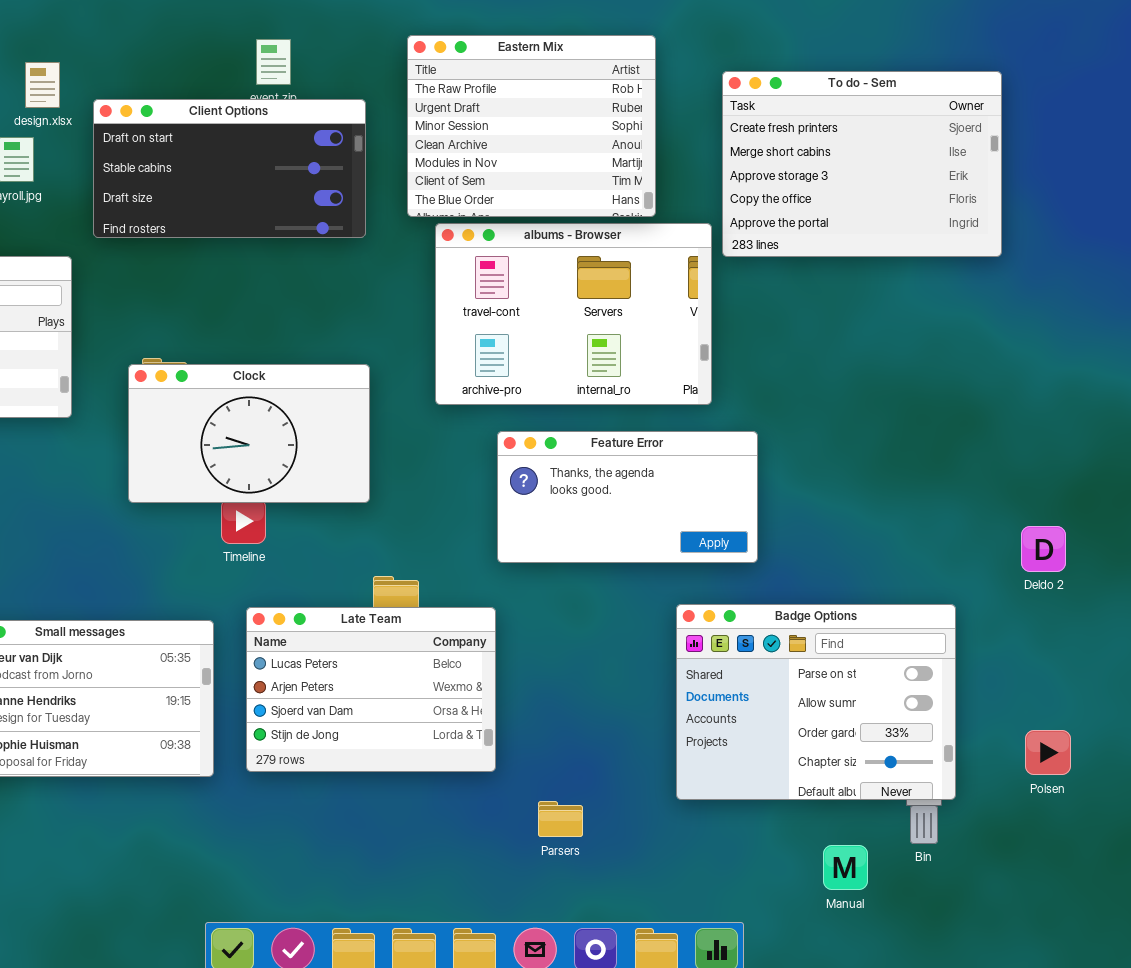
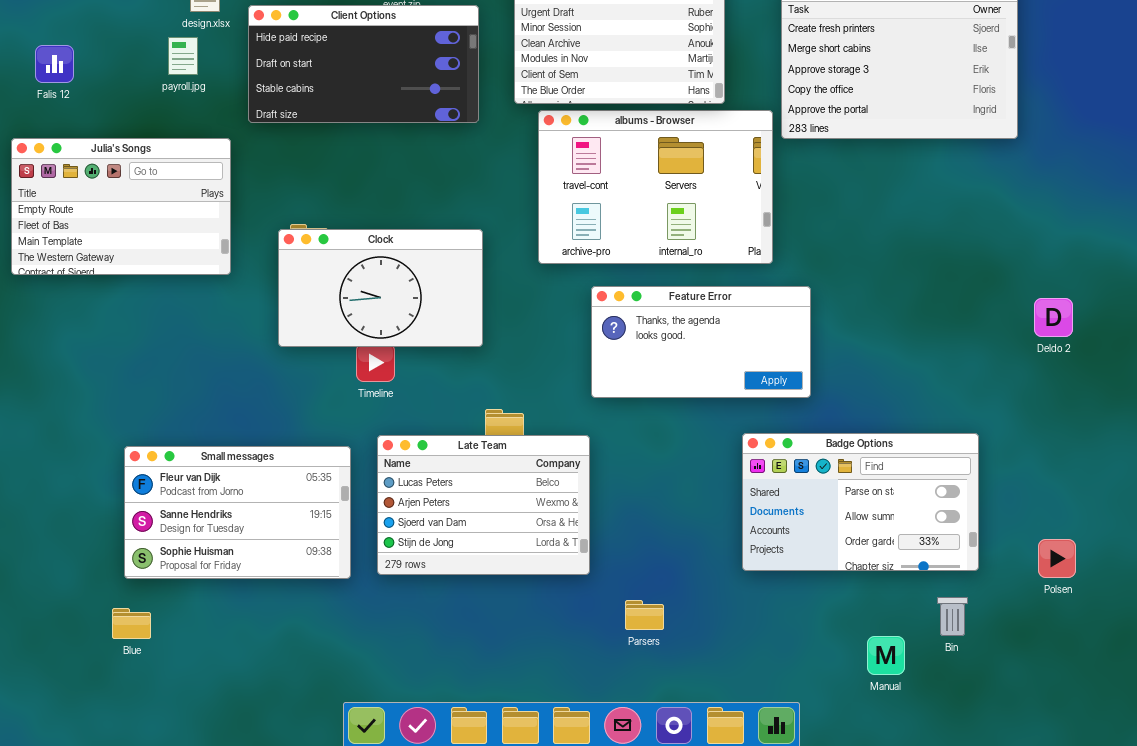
Client Options: [93,99,366,238] -> [248,5,479,123], scrolled up 1 row
Deldo 2: [1021,526,1066,572] -> [1034,298,1073,337], moved
Badge Options: [676,604,956,800] -> [742,433,979,571], resized

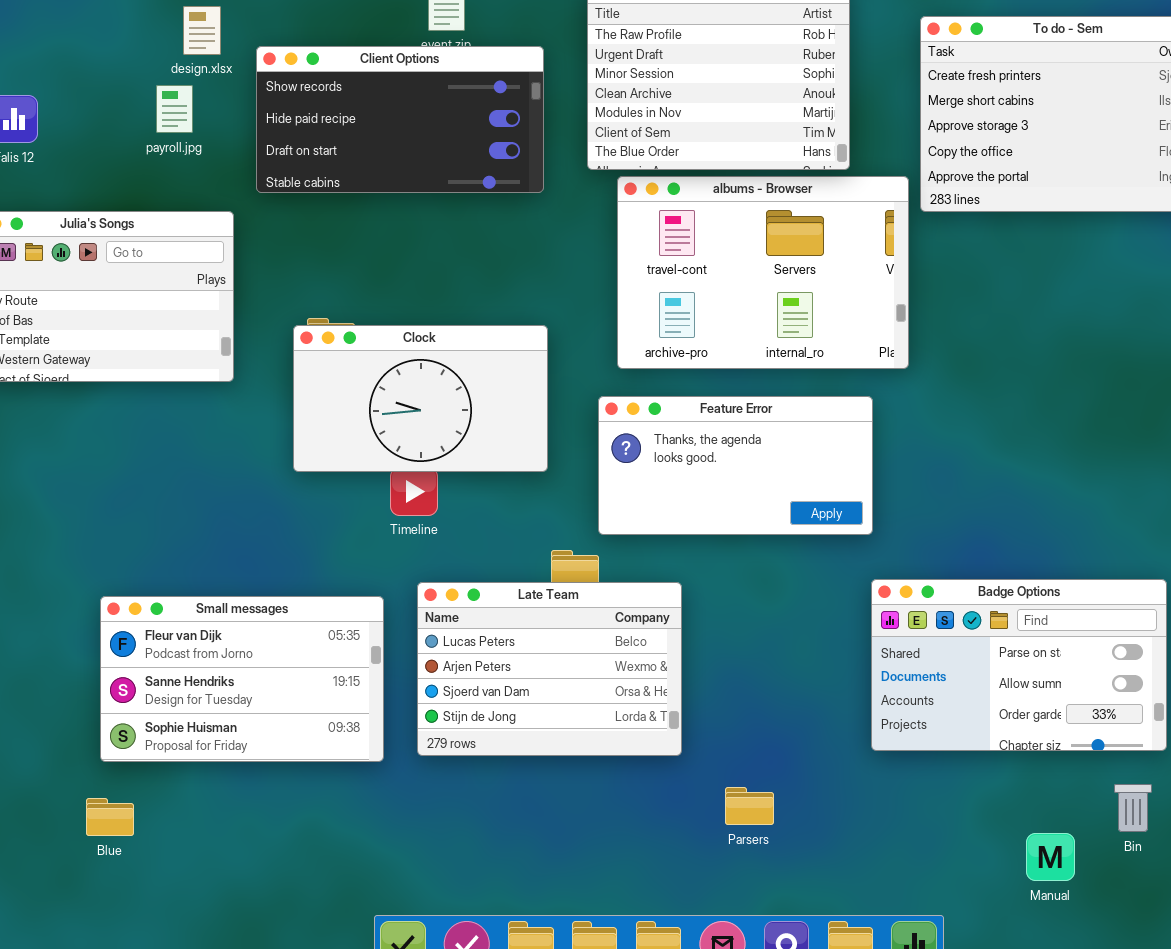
Client Options: [248,5,479,123] -> [256,46,544,193], scrolled up 1 row
Feature Error: [591,286,811,398] -> [598,396,873,535], moved

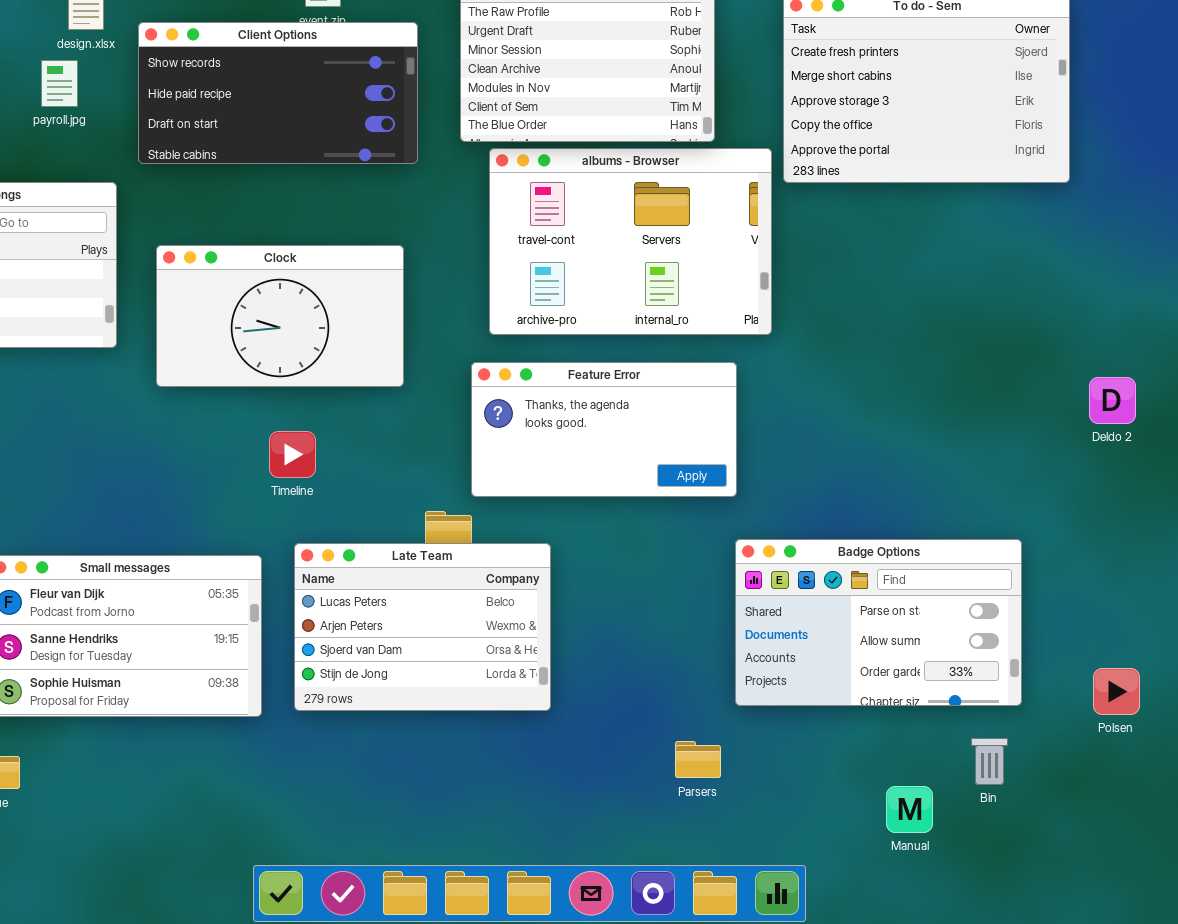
Clock: [293,325,548,472] -> [156,245,404,387], moved
Parsers: [725,787,774,825] -> [675,741,721,778], moved

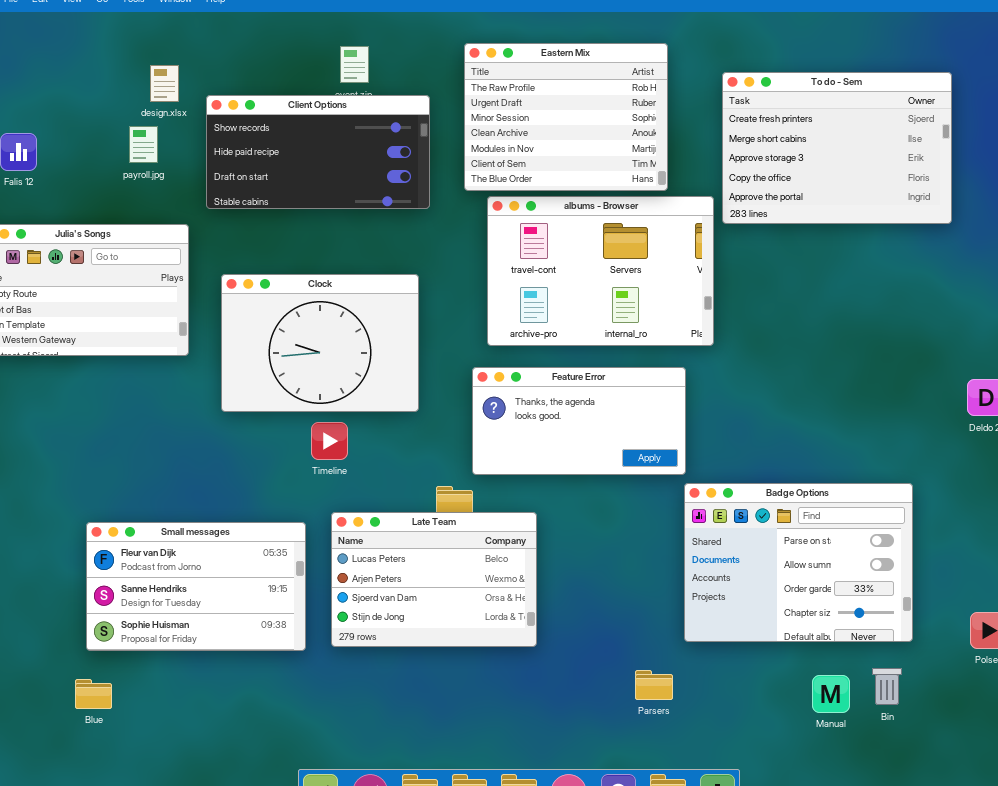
Clock: [156,245,404,387] -> [221,274,419,412], resized
Badge Options: [735,539,1022,706] -> [684,483,913,642], resized
Manual: [886,786,933,833] -> [812,675,850,713], moved

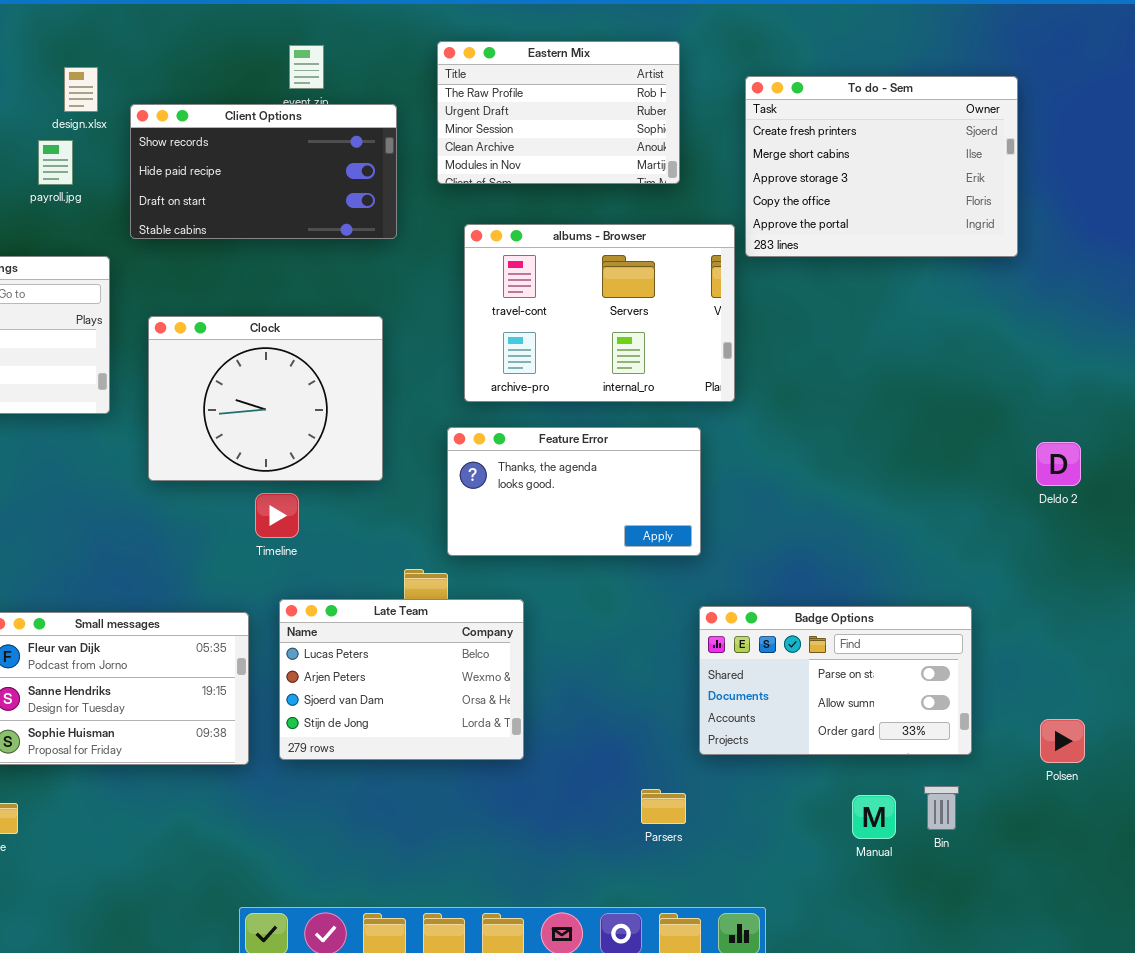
Eastern Mix: [464,43,668,191] -> [437,41,680,184], resized
Badge Options: [684,483,913,642] -> [699,606,972,755], resized

